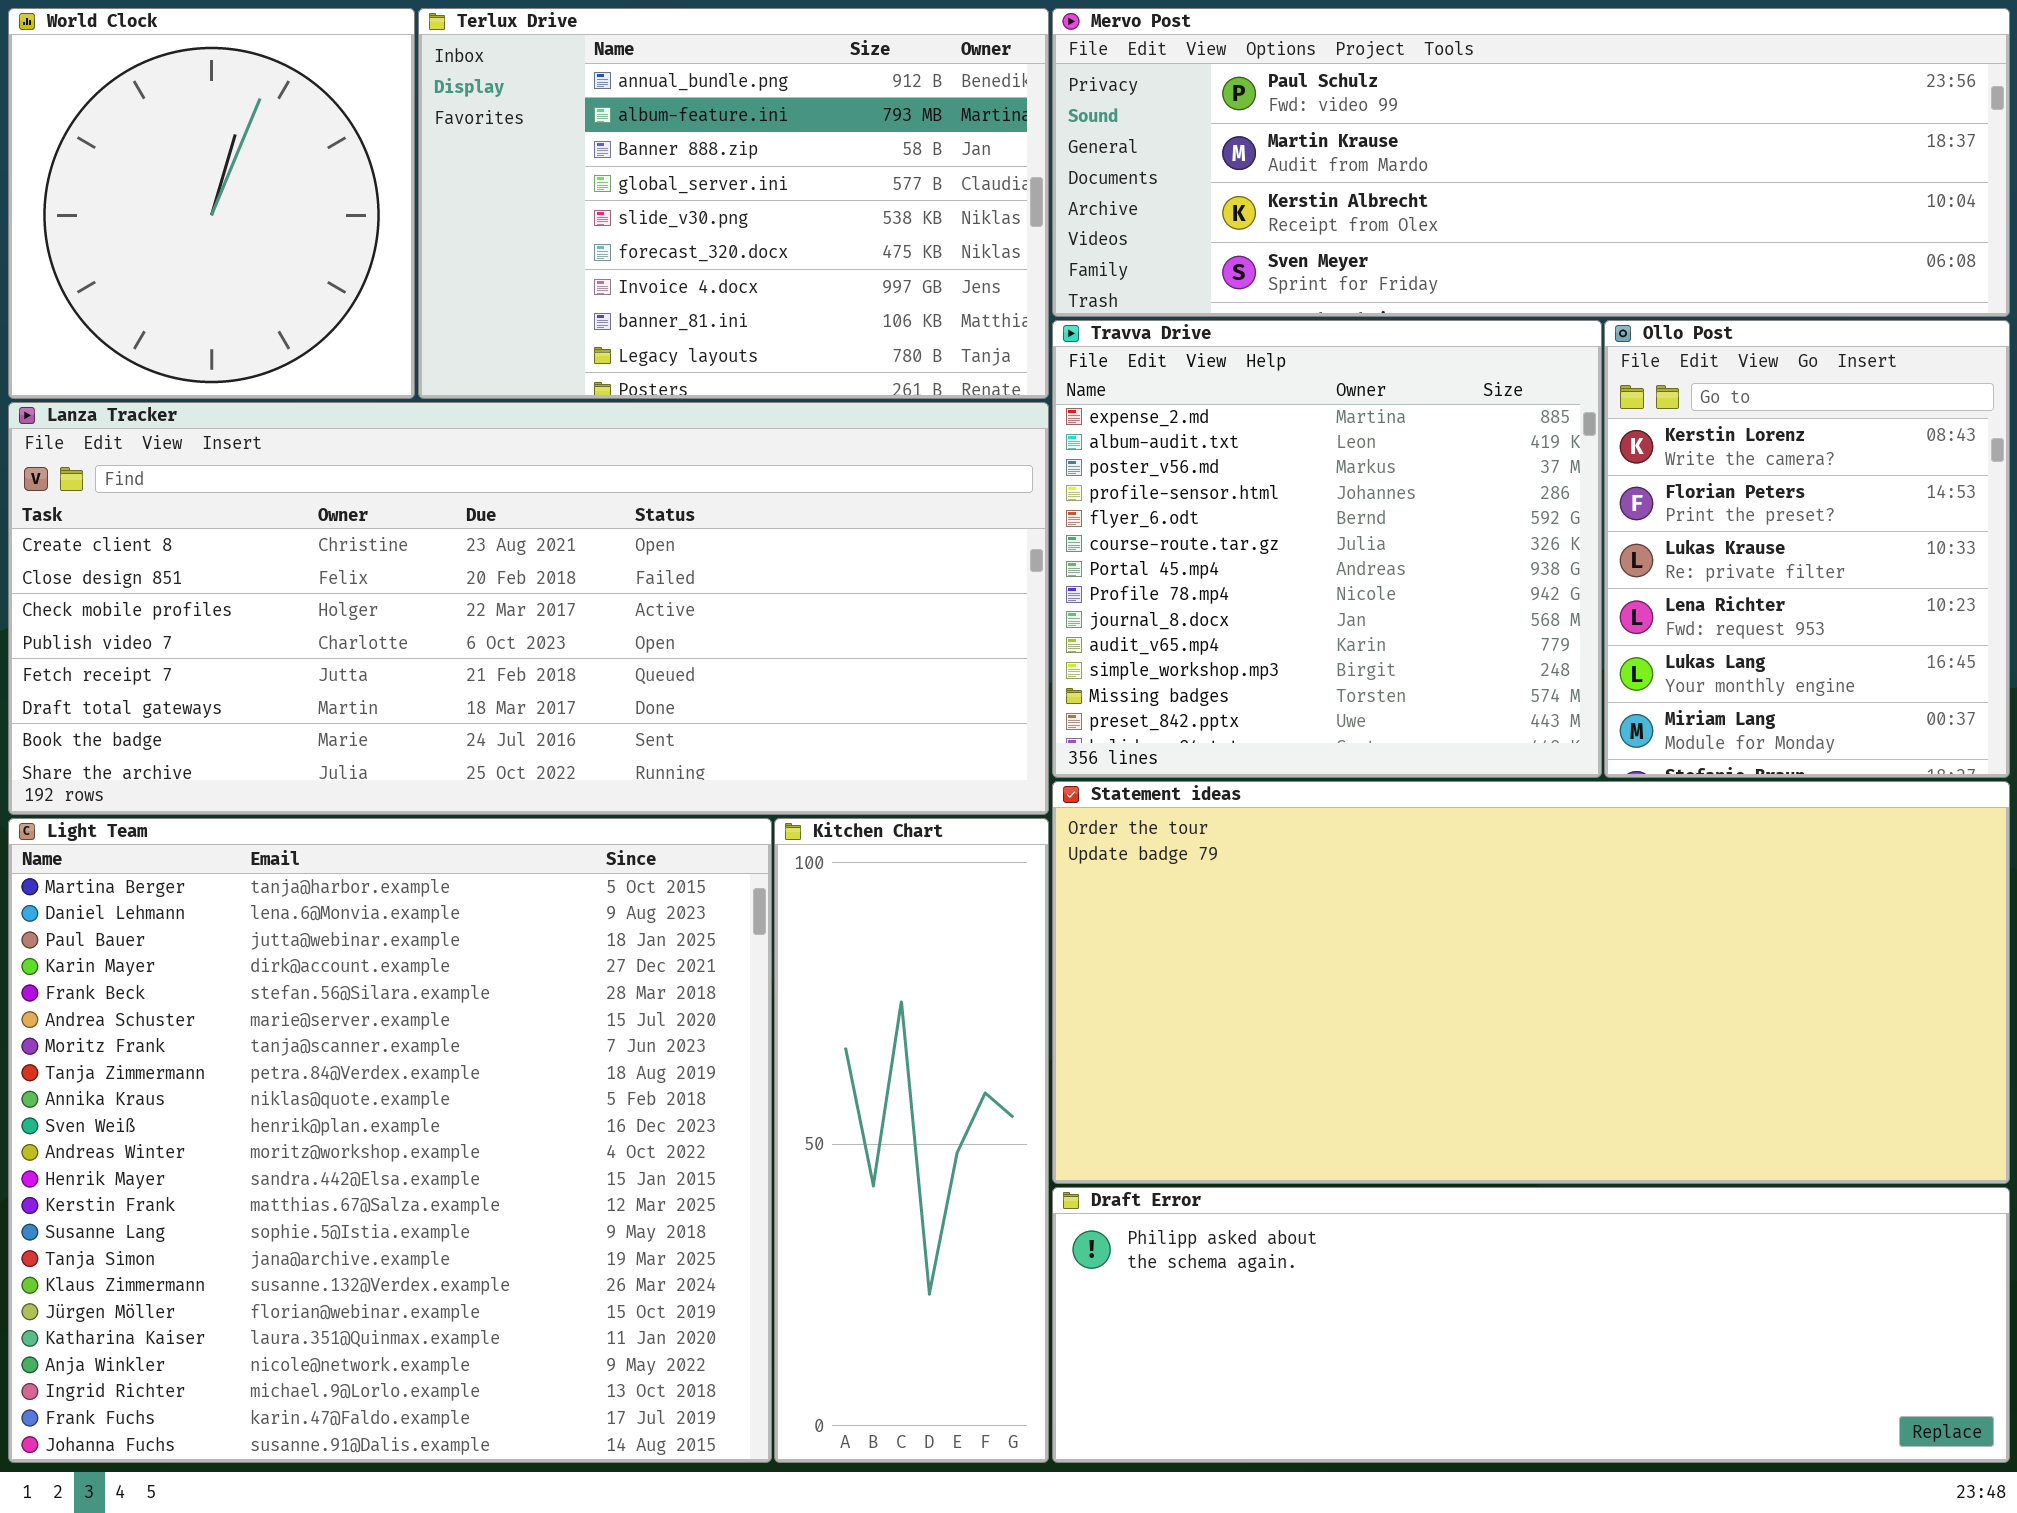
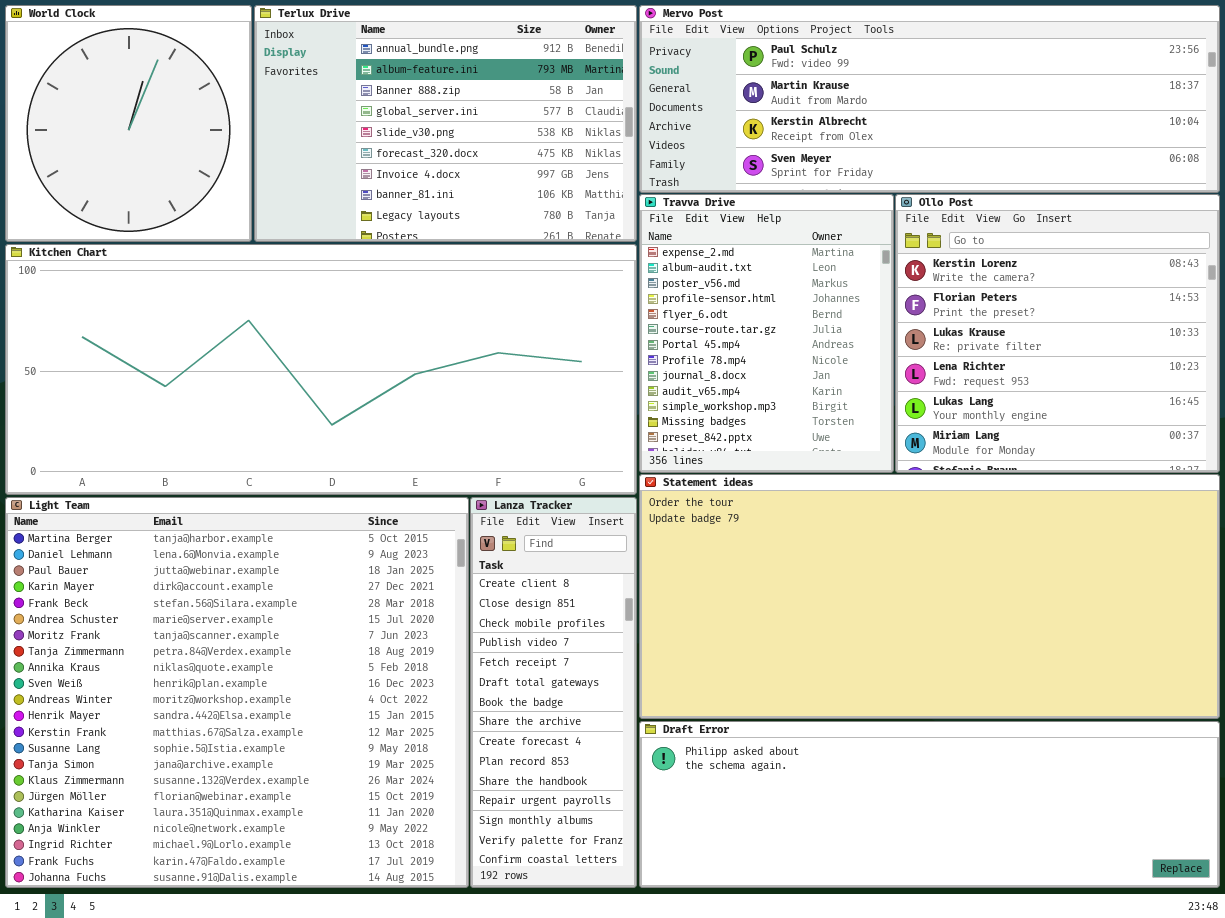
Travva Drive: [1052,320,1602,778] -> [639,194,894,473], resized
Ollo Post: [1604,320,2010,778] -> [895,194,1220,473], resized
Lanza Tracker: [8,402,1049,815] -> [470,497,637,888], moved, resized
Kitchen Chart: [774,818,1049,1463] -> [5,244,637,495], moved, resized

